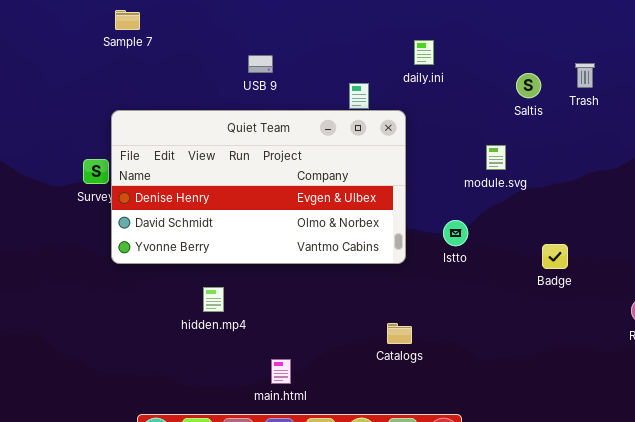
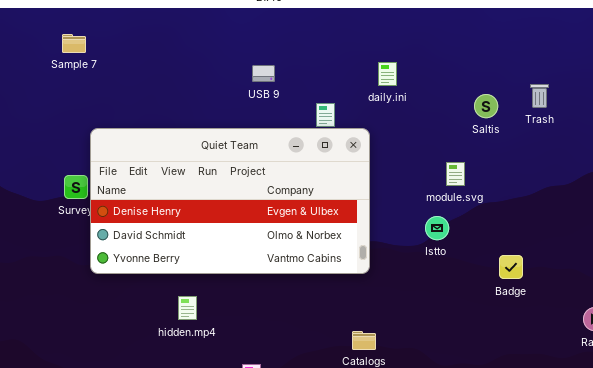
Sample 7: [115,10,140,30] -> [62,34,86,53], moved
USB 9: [248,55,273,73] -> [252,65,275,82], moved
Istto: [443,220,468,246] -> [425,216,449,240], moved

